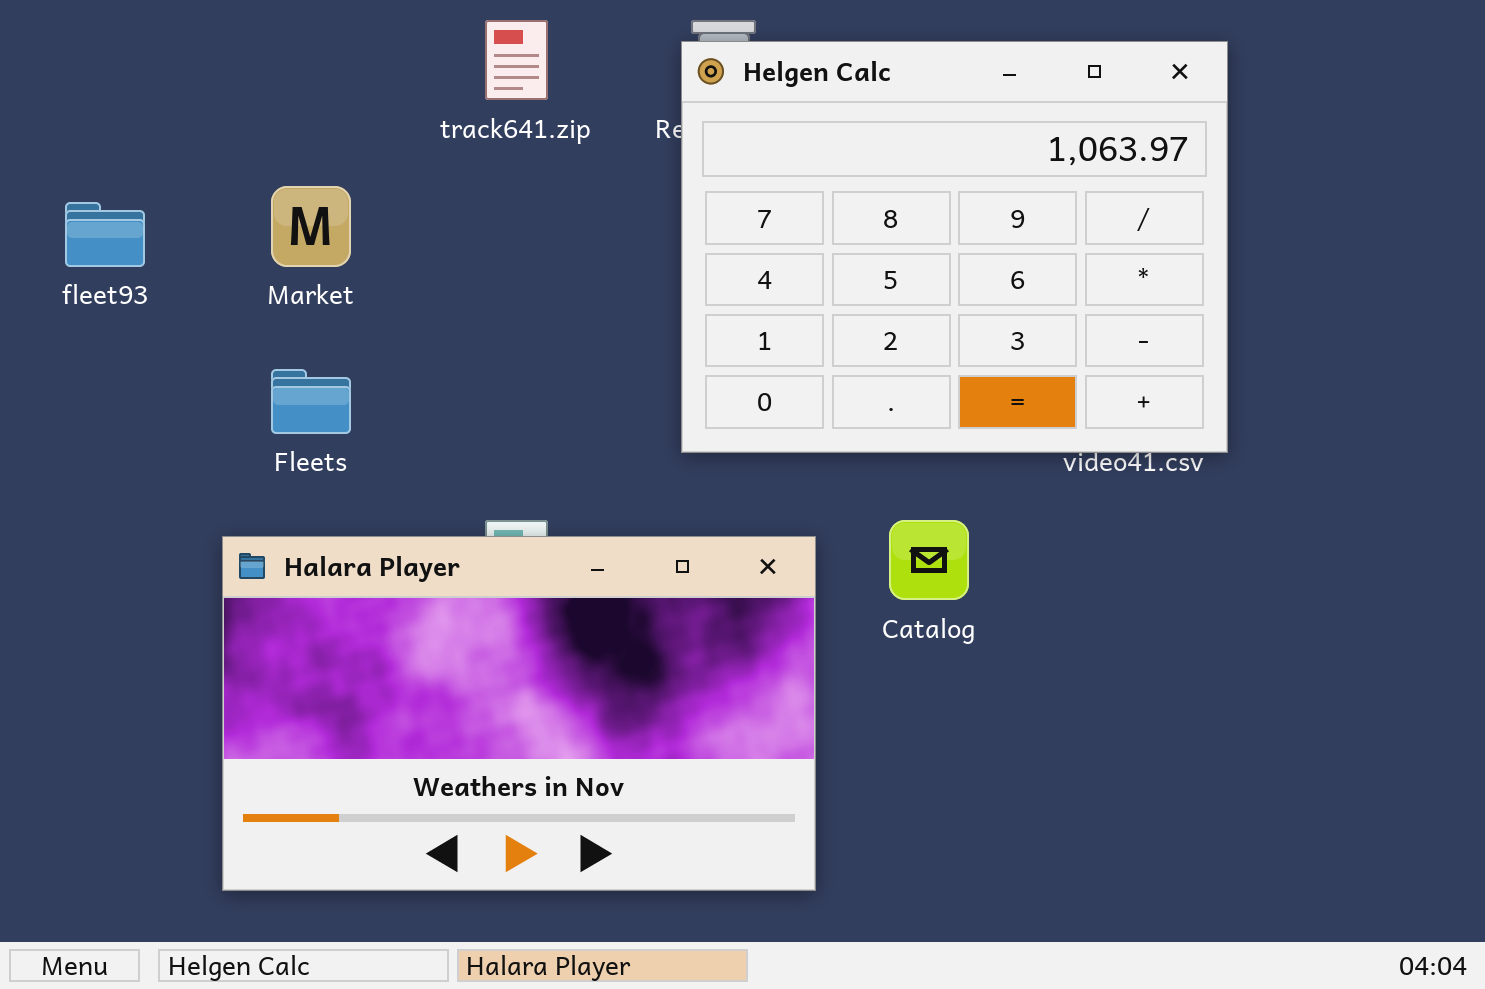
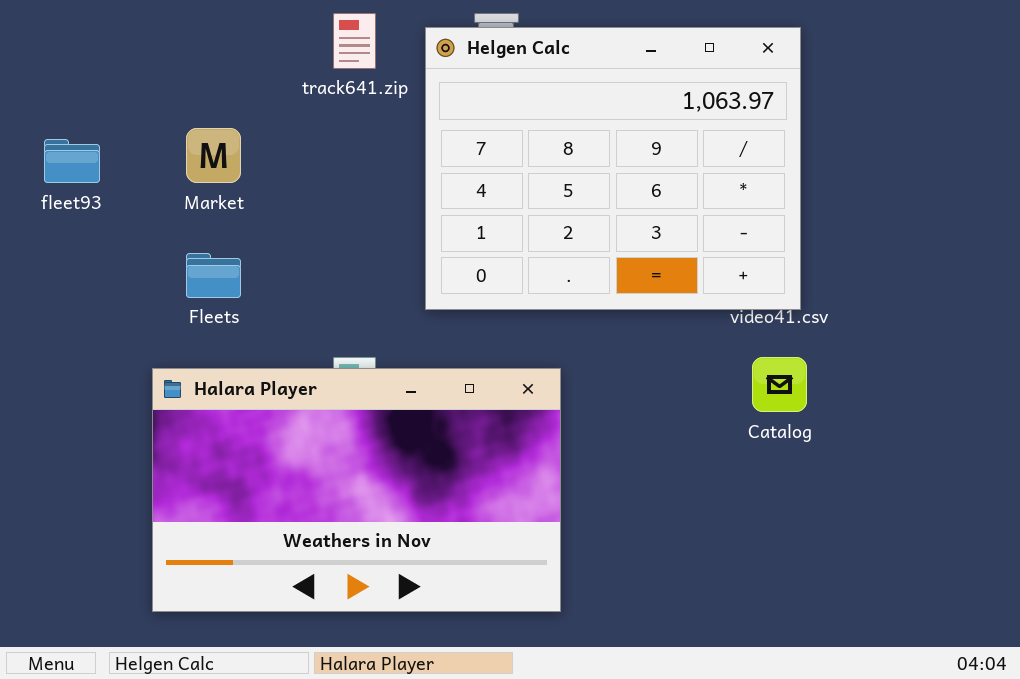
Helgen Calc: [681,41,1228,453] -> [425,27,801,310], moved
Catalog: [889,520,969,600] -> [752,357,807,412], moved

